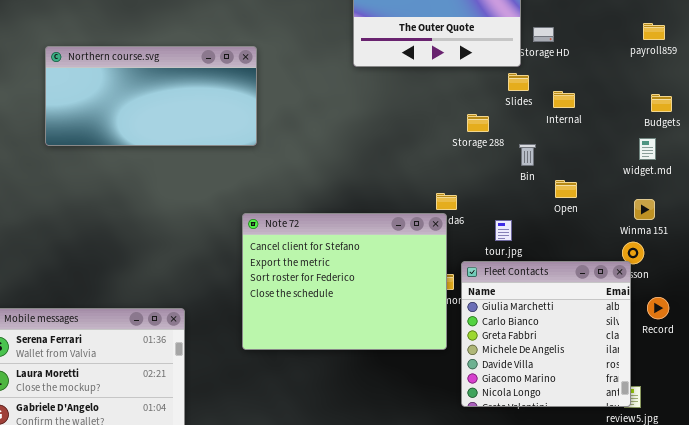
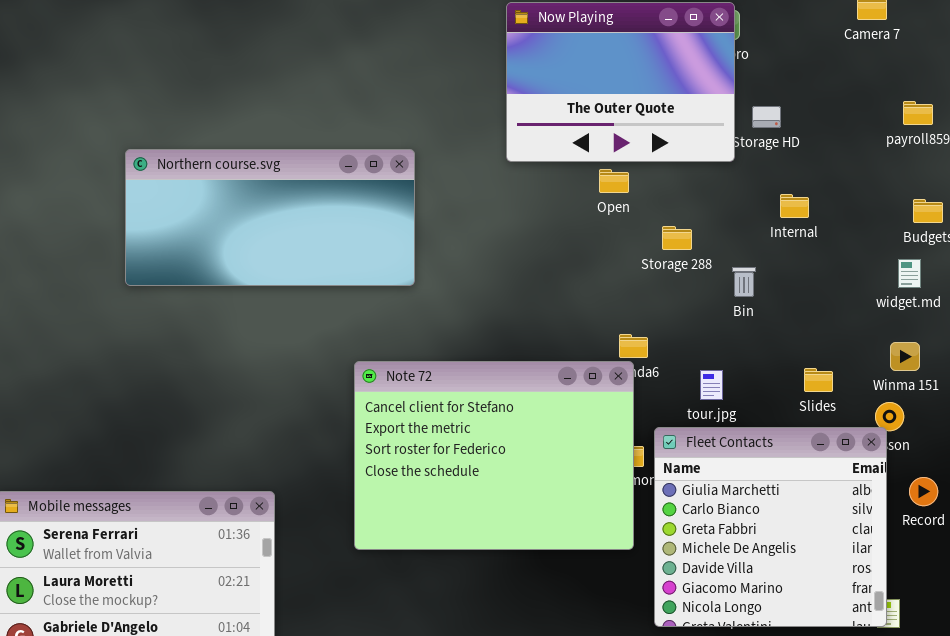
Northern course.svg: [45,46,257,146] -> [125,149,415,286], moved
Slides: [508,73,529,91] -> [804,368,833,392], moved
Open: [555,180,577,198] -> [599,169,629,193], moved

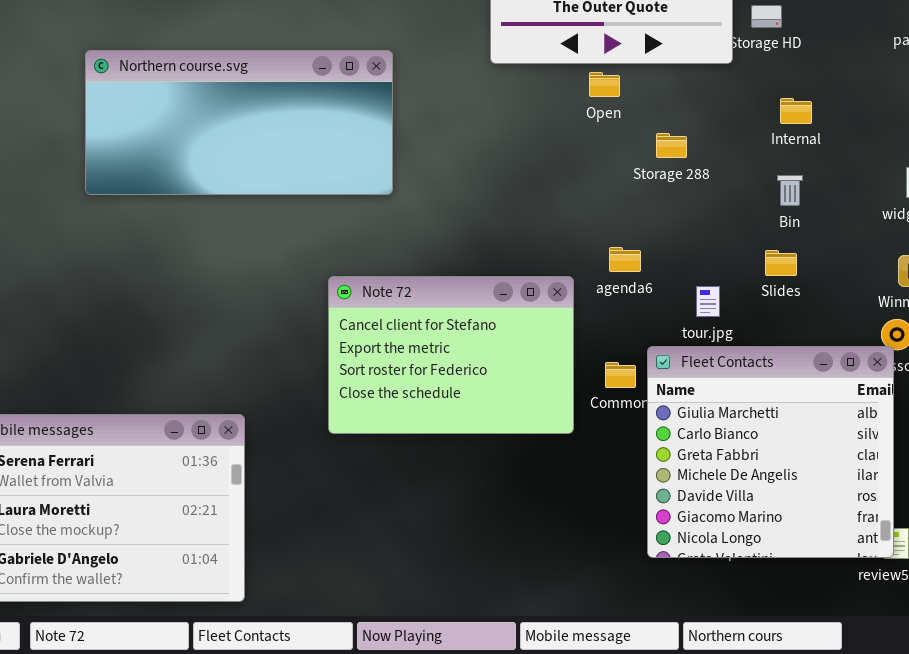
Bin: [732,267,756,297] -> [777,175,803,206], moved
Note 72: [354,361,634,550] -> [328,276,574,434], resized
Slides: [804,368,833,392] -> [765,250,797,276], moved

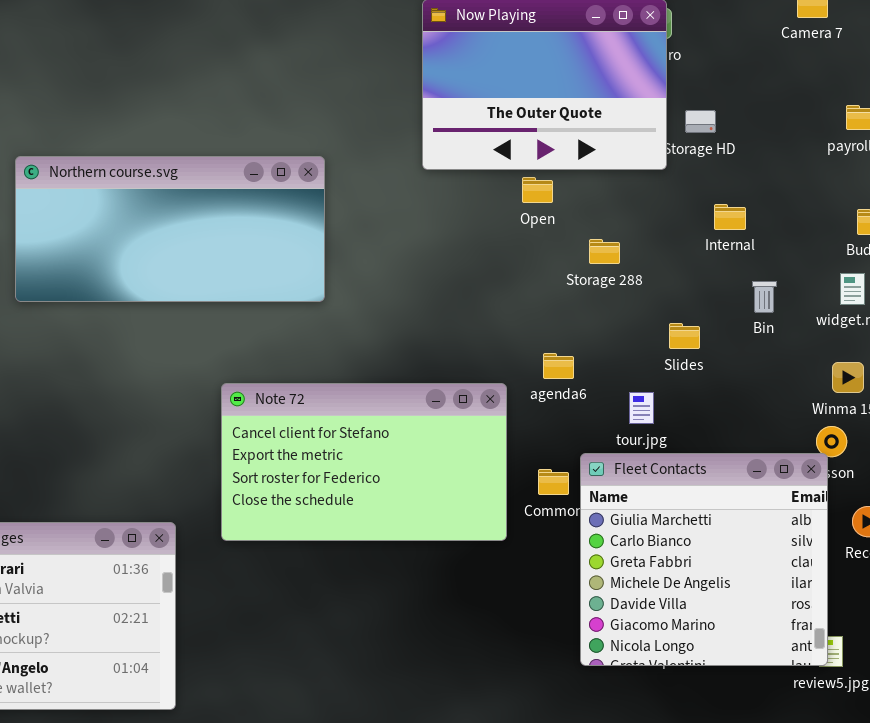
Bin: [777,175,803,206] -> [752,281,777,313], moved
Slides: [765,250,797,276] -> [669,323,700,349], moved
Note 72: [328,276,574,434] -> [221,383,507,541], resized

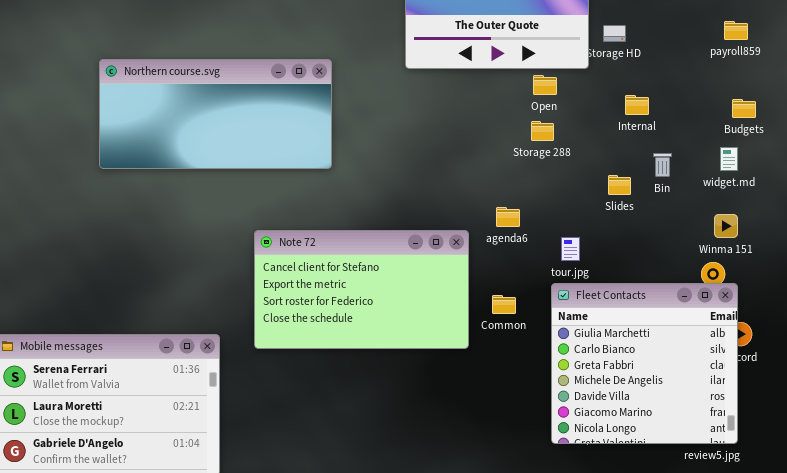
Open: [522,177,553,203] -> [533,75,557,95], moved
Slides: [669,323,700,349] -> [608,175,631,195], moved
Fleet Contacts: [580,453,828,666] -> [551,283,738,444], moved

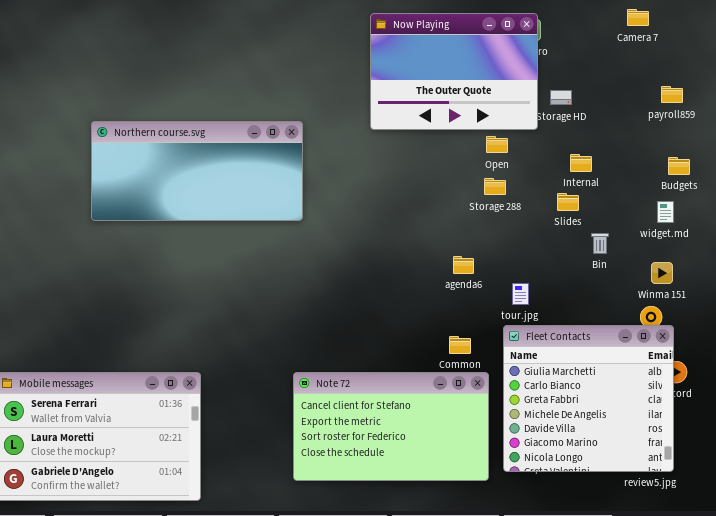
Bin: [653,153,672,177] -> [591,233,609,254], moved
Slides: [608,175,631,195] -> [557,193,579,211], moved
Note 72: [254,230,469,349] -> [293,372,489,481], moved

